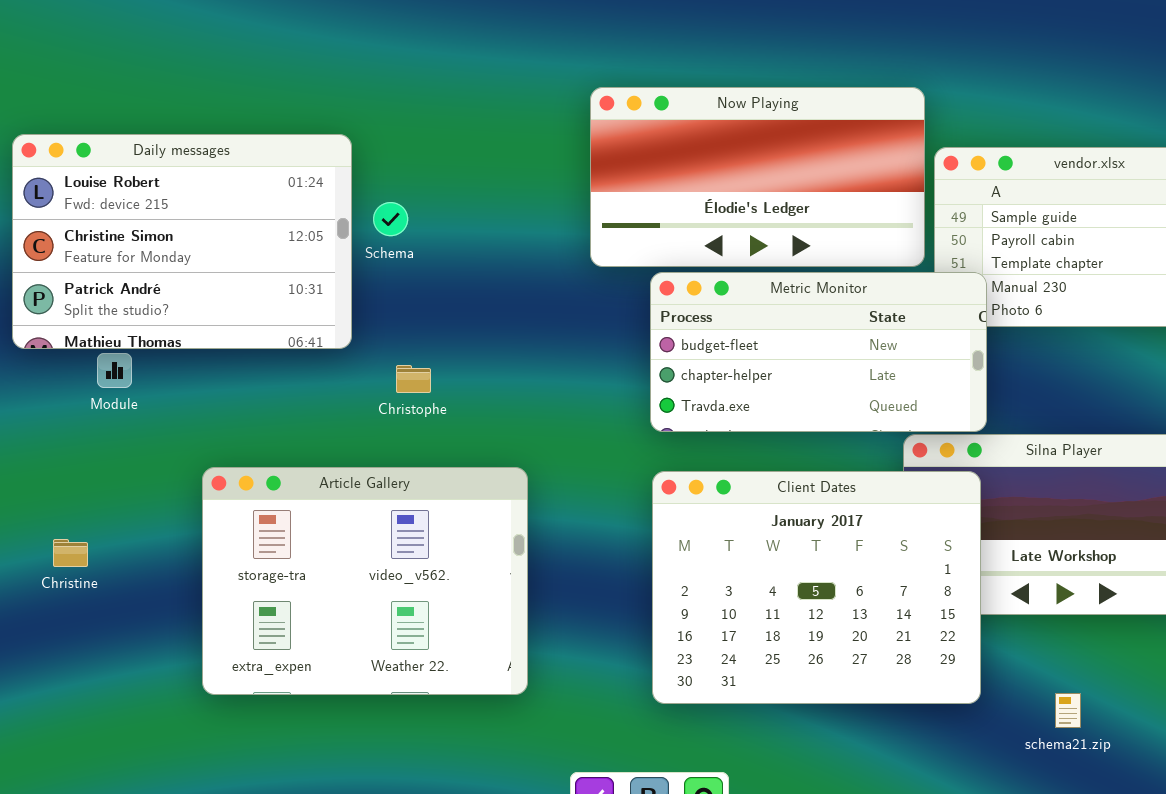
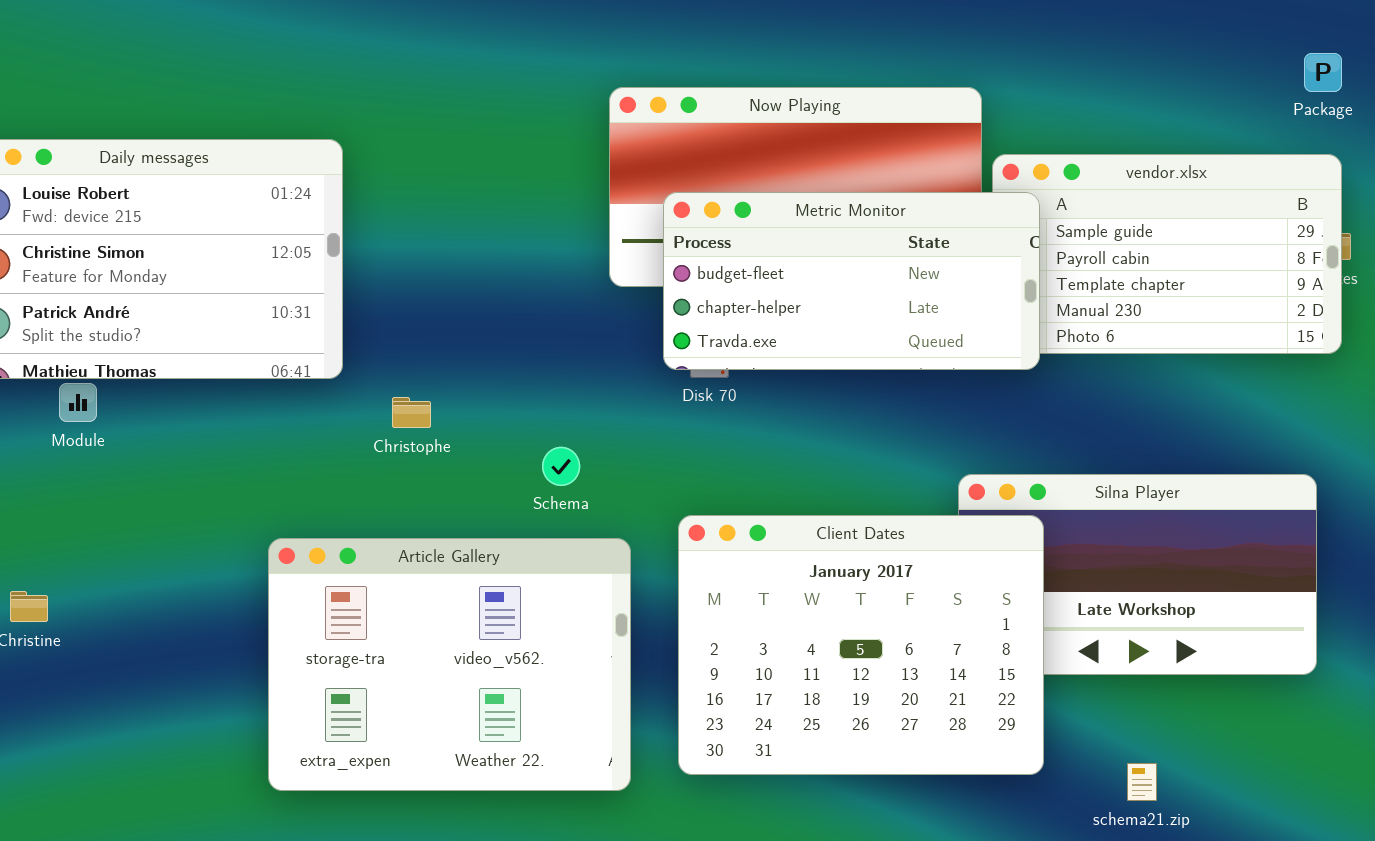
Schema: [373,202,408,236] -> [542,447,580,486], moved
Metric Monitor: [650,272,987,432] -> [663,192,1040,370], moved
Article Gallery: [202,467,528,695] -> [268,538,631,791], moved

